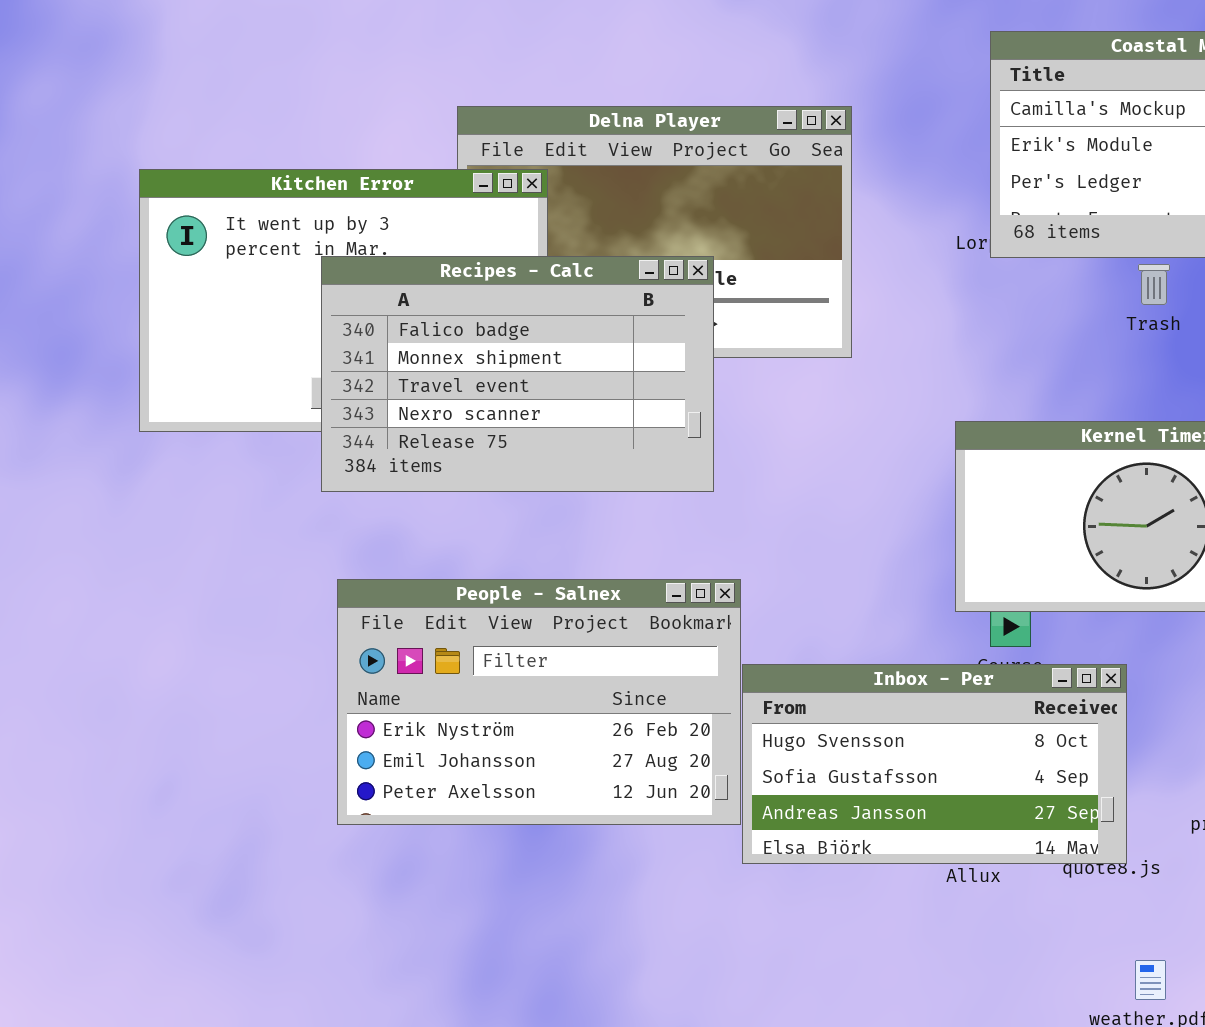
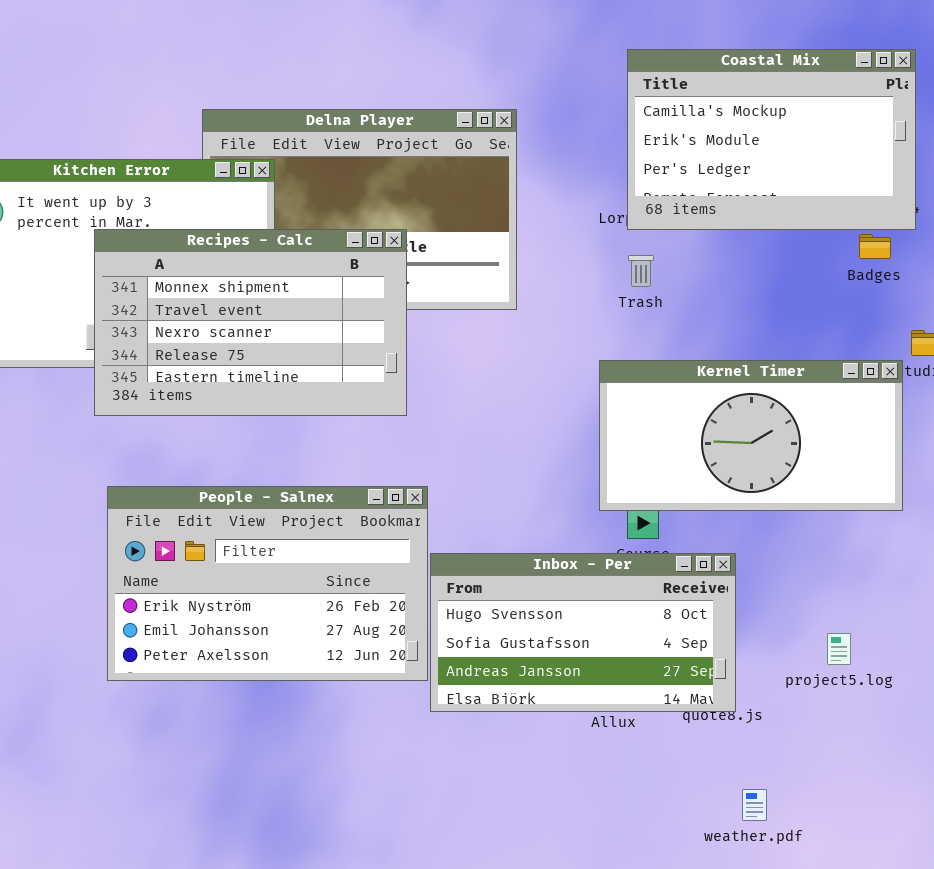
Recipes - Calc: [321,256,714,492] -> [94,229,407,416], scrolled down 1 row
Trash: [1138,264,1170,305] -> [628,255,654,287], moved

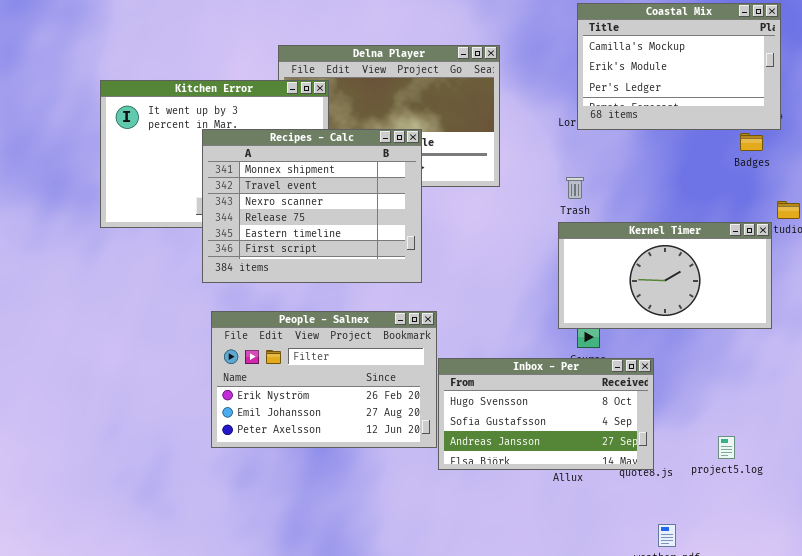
Recipes - Calc: [94,229,407,416] -> [202,129,422,283], resized
Trash: [628,255,654,287] -> [566,177,584,199], moved
project5.log: [827,633,851,665] -> [718,436,735,459], moved

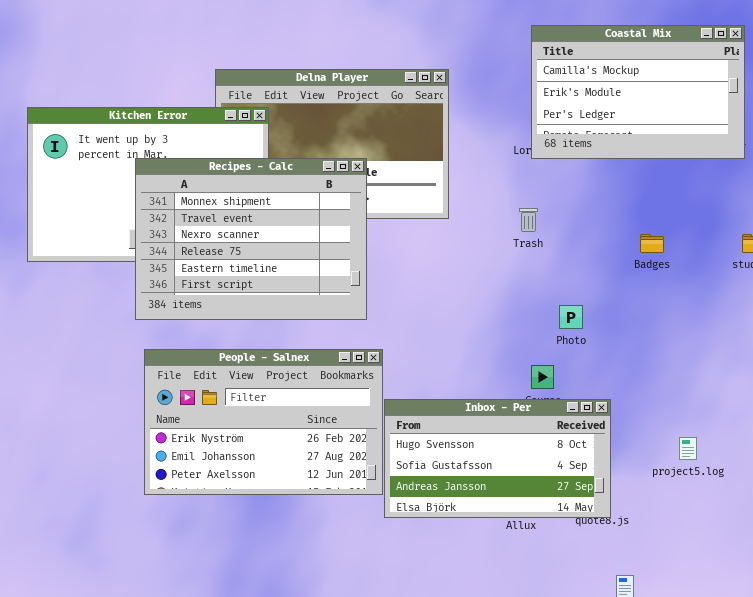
Badges: [740,133,763,151] -> [640,234,664,253], moved
Kernel Timer: [558,222,772,329] -> none, closed
project5.log: [718,436,735,459] -> [679,437,697,460], moved

